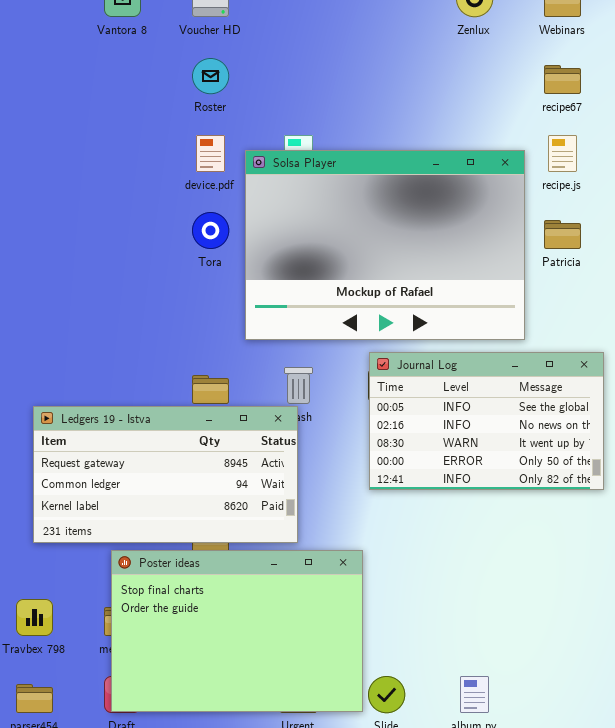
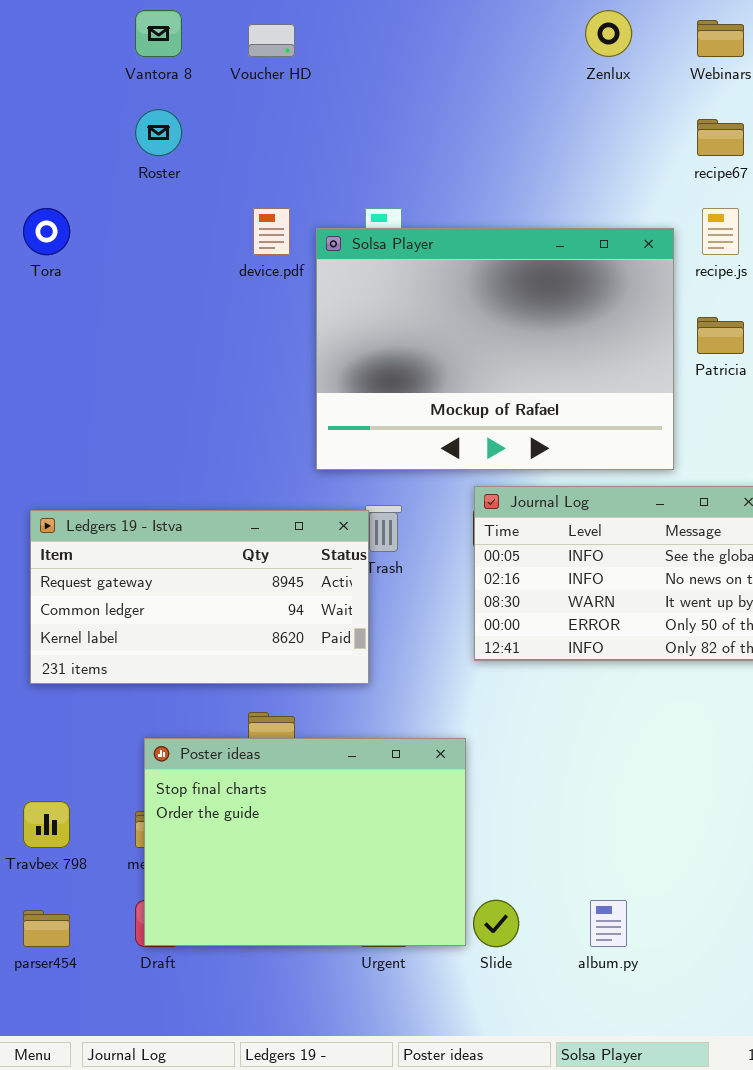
Roster: [192,58,229,94] -> [135,109,182,156], moved
Tora: [192,212,229,249] -> [23,208,70,255], moved
Ledgers 19 - Istva: [33,406,298,543] -> [30,510,369,684], moved

